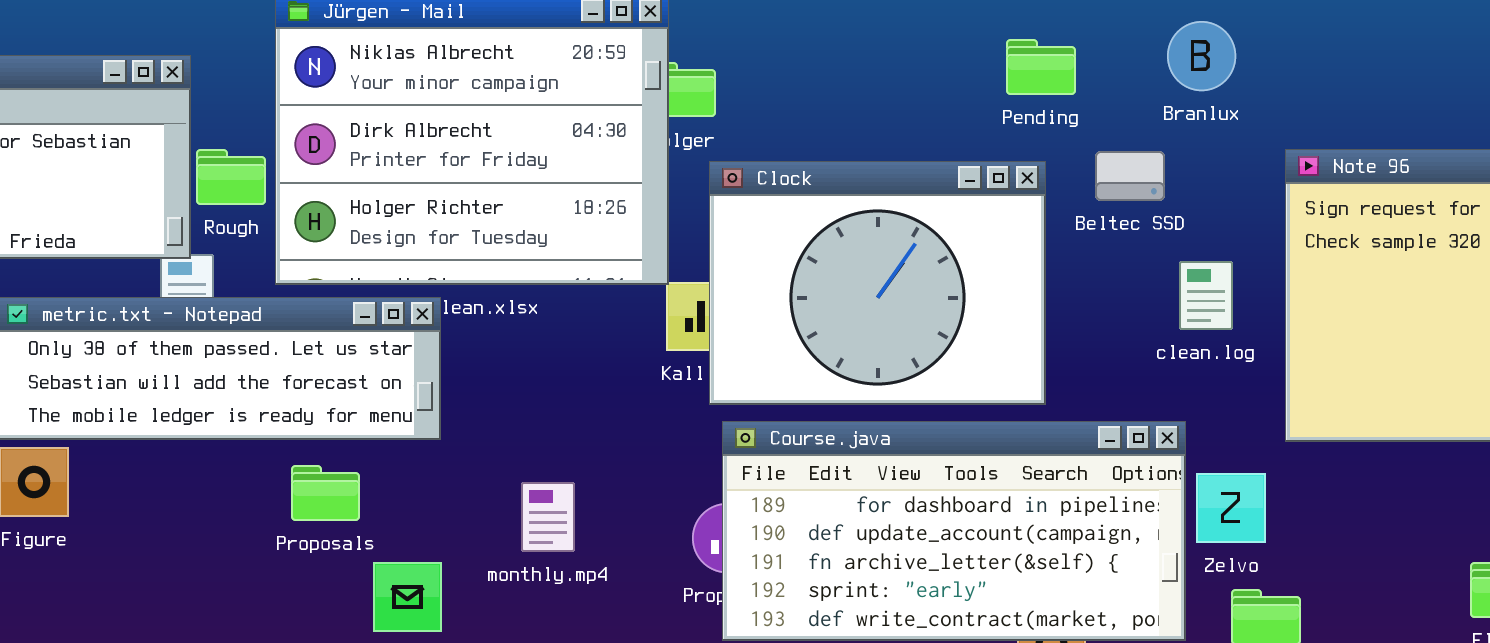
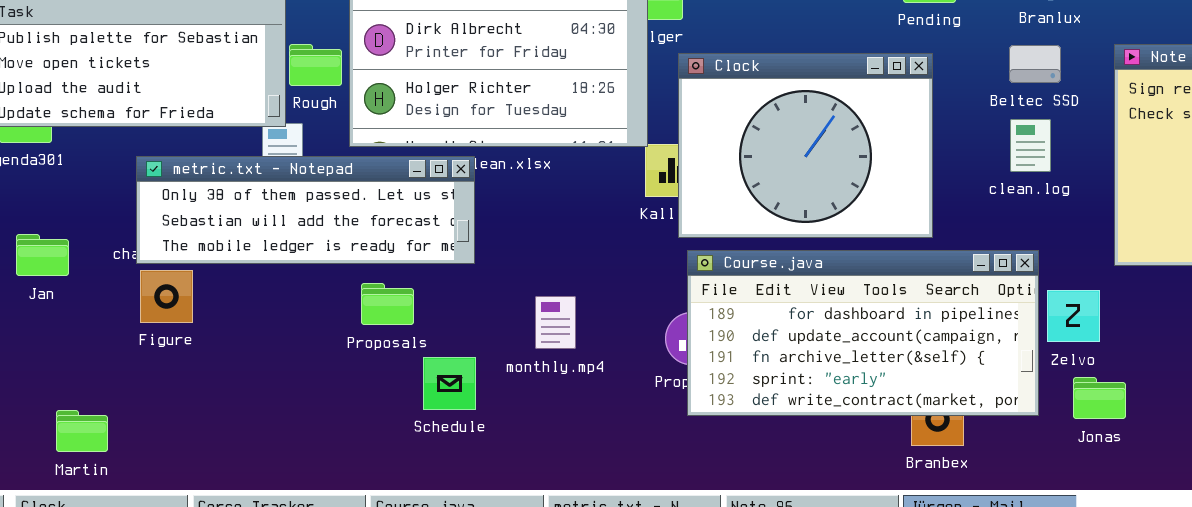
Beltec SSD: [1095,151,1165,201] -> [1009,45,1061,83], moved
clean.log: [1179,261,1233,330] -> [1010,119,1051,172], moved

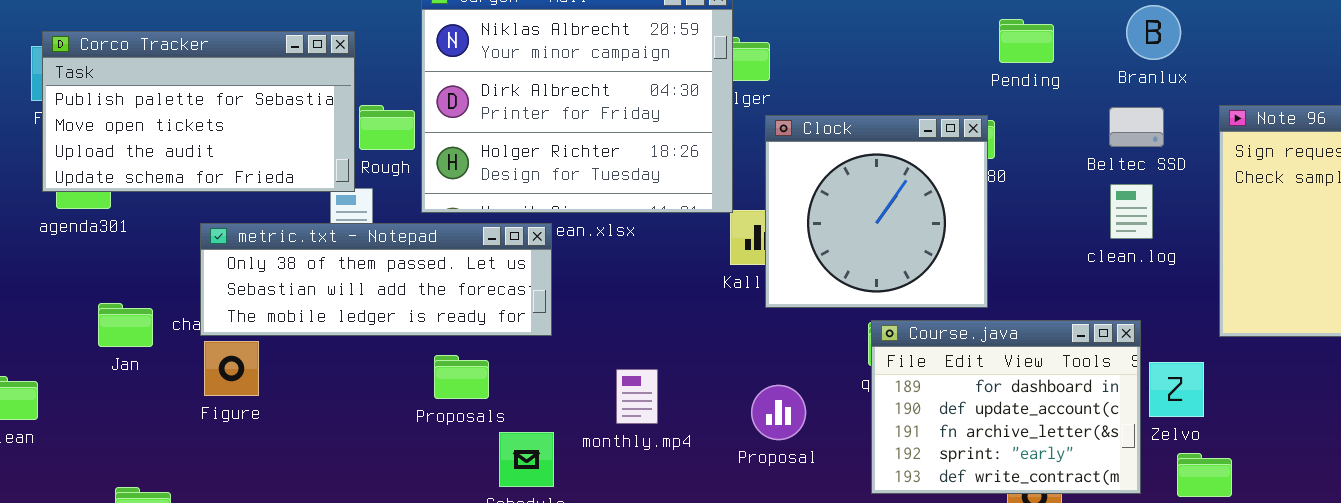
Clock: [678,53,933,238] -> [765,115,988,308], resized
Jan: [16,234,69,276] -> [98,303,153,347], moved
Course.java: [687,250,1039,416] -> [871,320,1141,494], resized

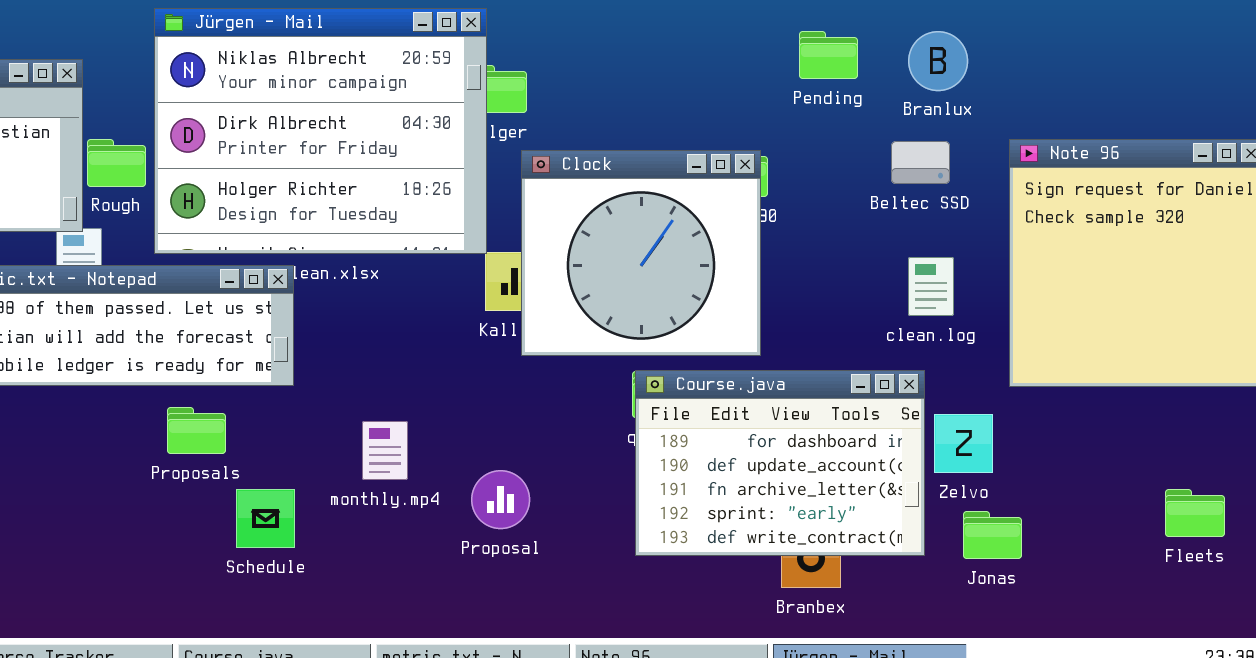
Pending: [999,19,1054,63] -> [799,31,858,79], moved
clean.log: [1110,184,1153,239] -> [908,257,954,316], moved
Proposal: [751,385,806,440] -> [471,470,530,529], moved

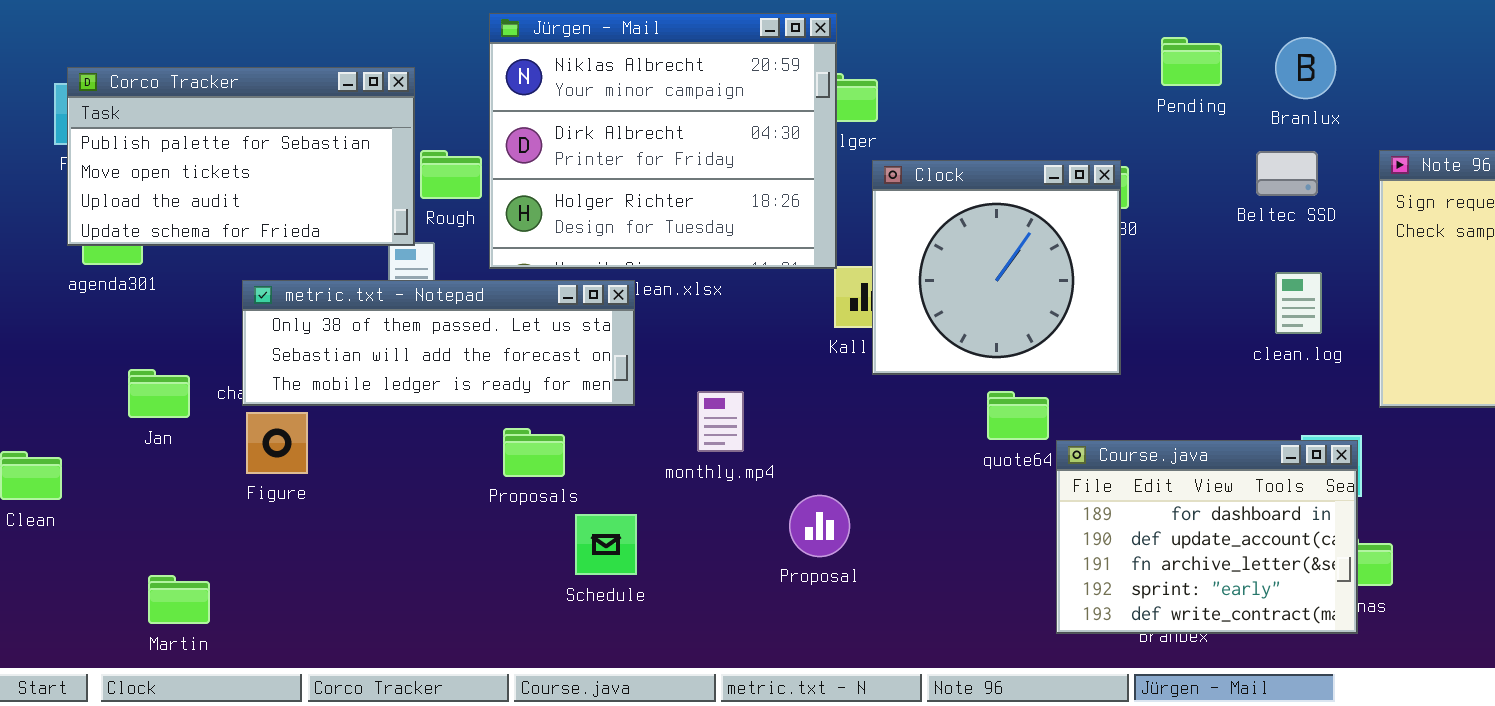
Course.java: [635,370,925,556] -> [1056,440,1358,634], moved
monthly.mp4: [362,421,408,480] -> [697,391,744,452], moved
Proposal: [471,470,530,529] -> [789,495,850,557], moved

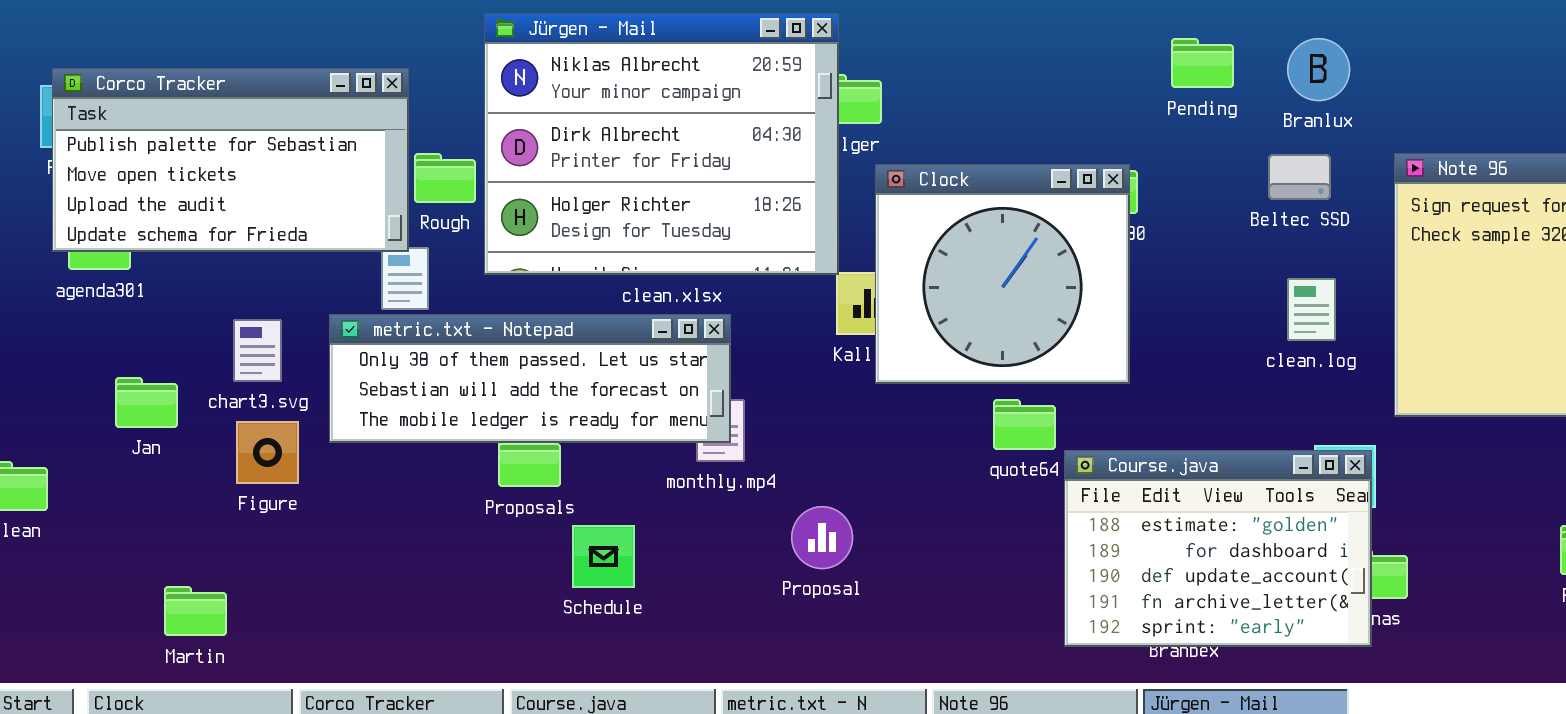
metric.txt - Notepad: [242,280,635,406] -> [329,314,731,443], moved
Course.java: [1056,440,1358,634] -> [1064,450,1372,647], scrolled up 1 row
Martin: [148,575,210,624] -> [164,586,227,636], moved

